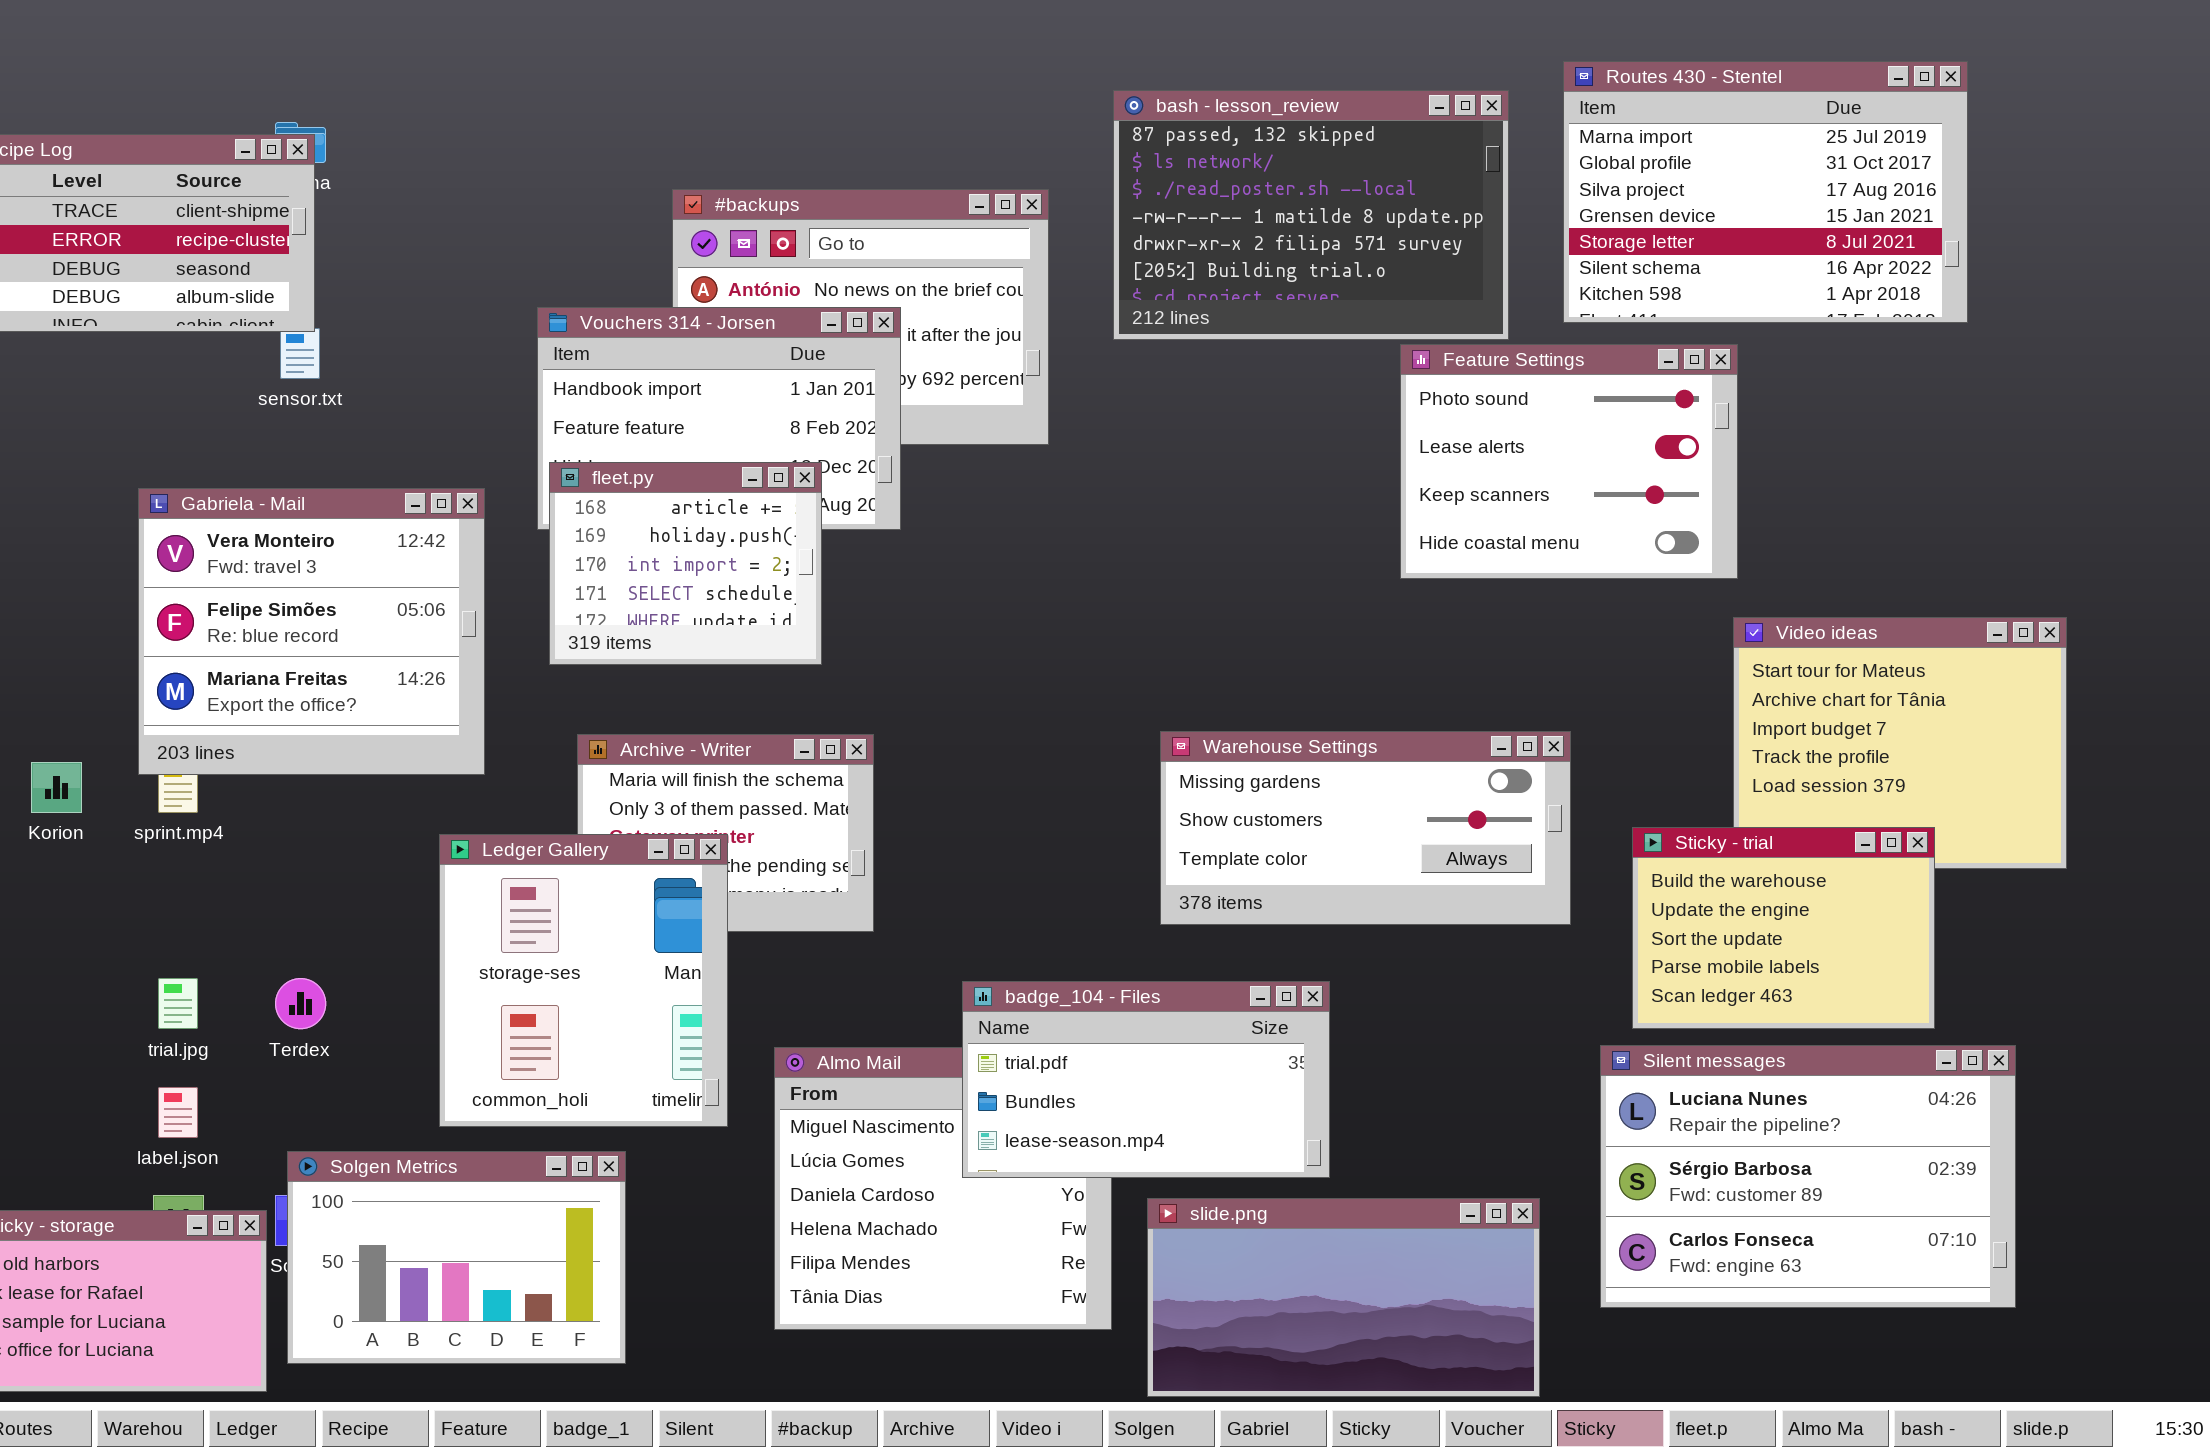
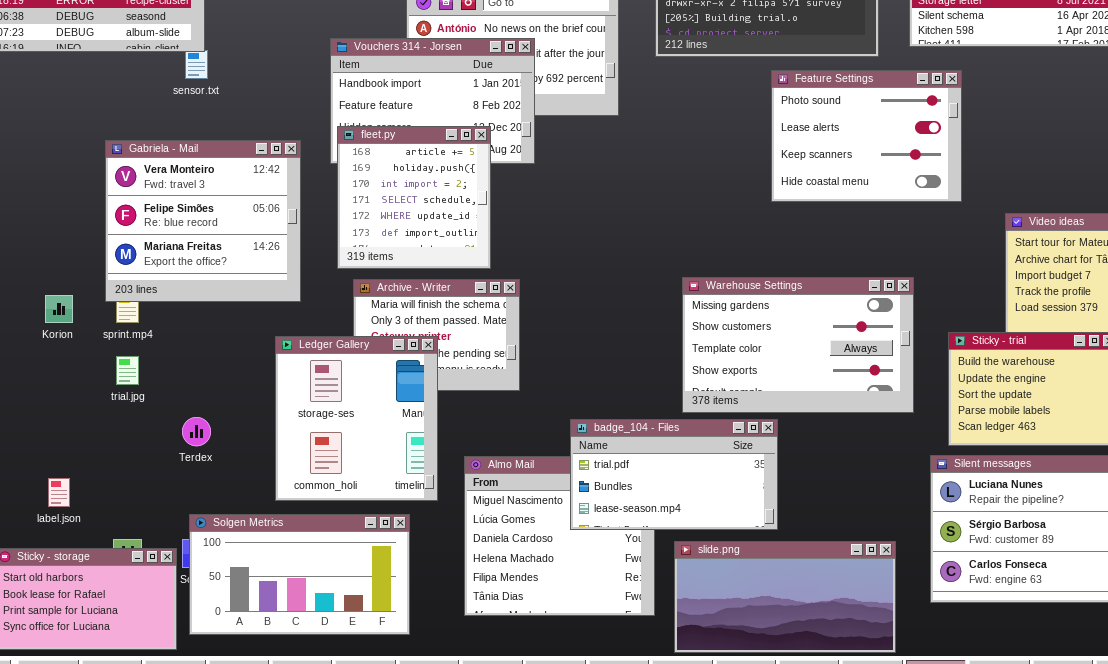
Feature Settings: [1400,344,1738,579] -> [771,70,962,202], moved
fleet.py: [549,462,822,665] -> [337,126,491,269], resized
Warehouse Settings: [1160,731,1571,925] -> [682,277,914,413], resized
trial.jpg: [158,978,198,1029] -> [116,356,139,385], moved
label.json: [158,1087,198,1138] -> [48,478,70,507], moved
Solgen Metrics: [287,1151,626,1364] -> [189,514,410,635], resized

